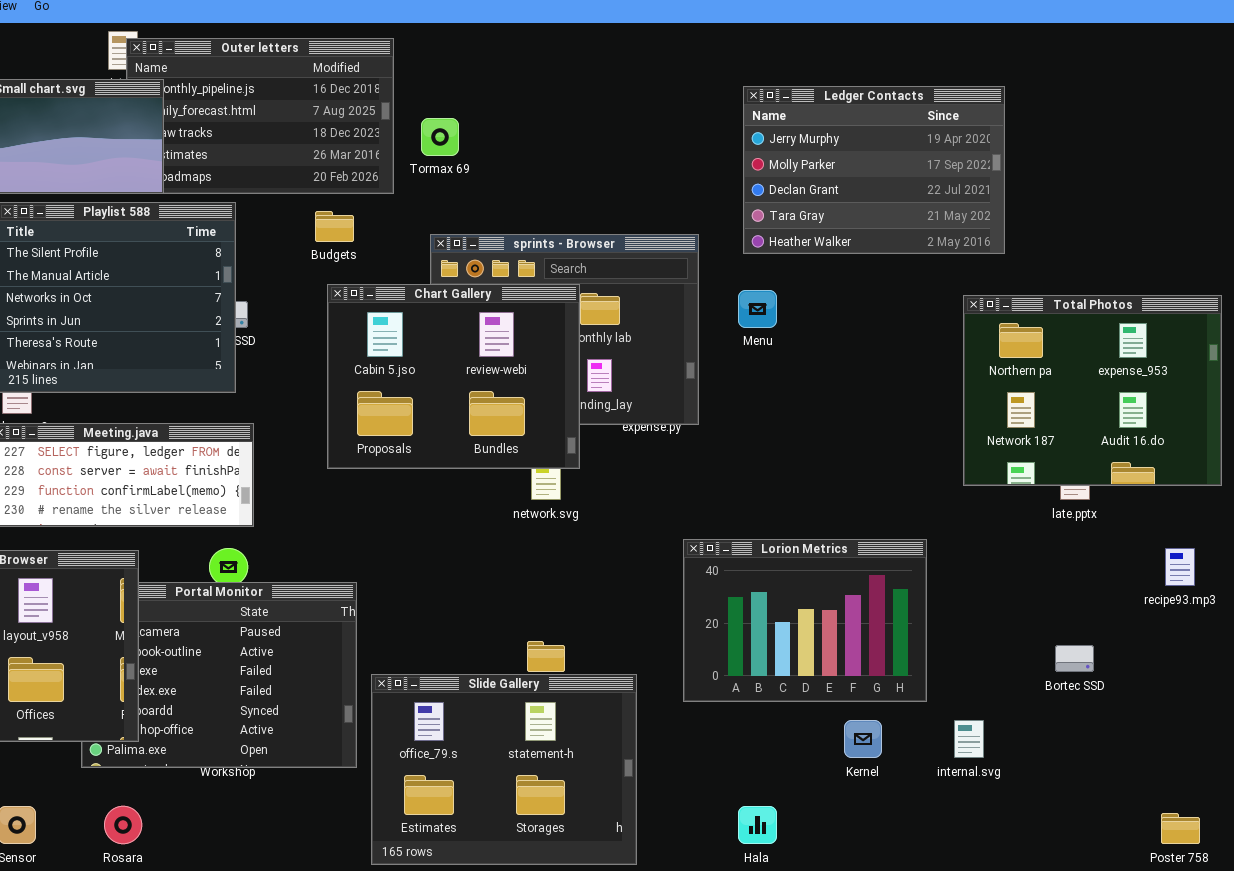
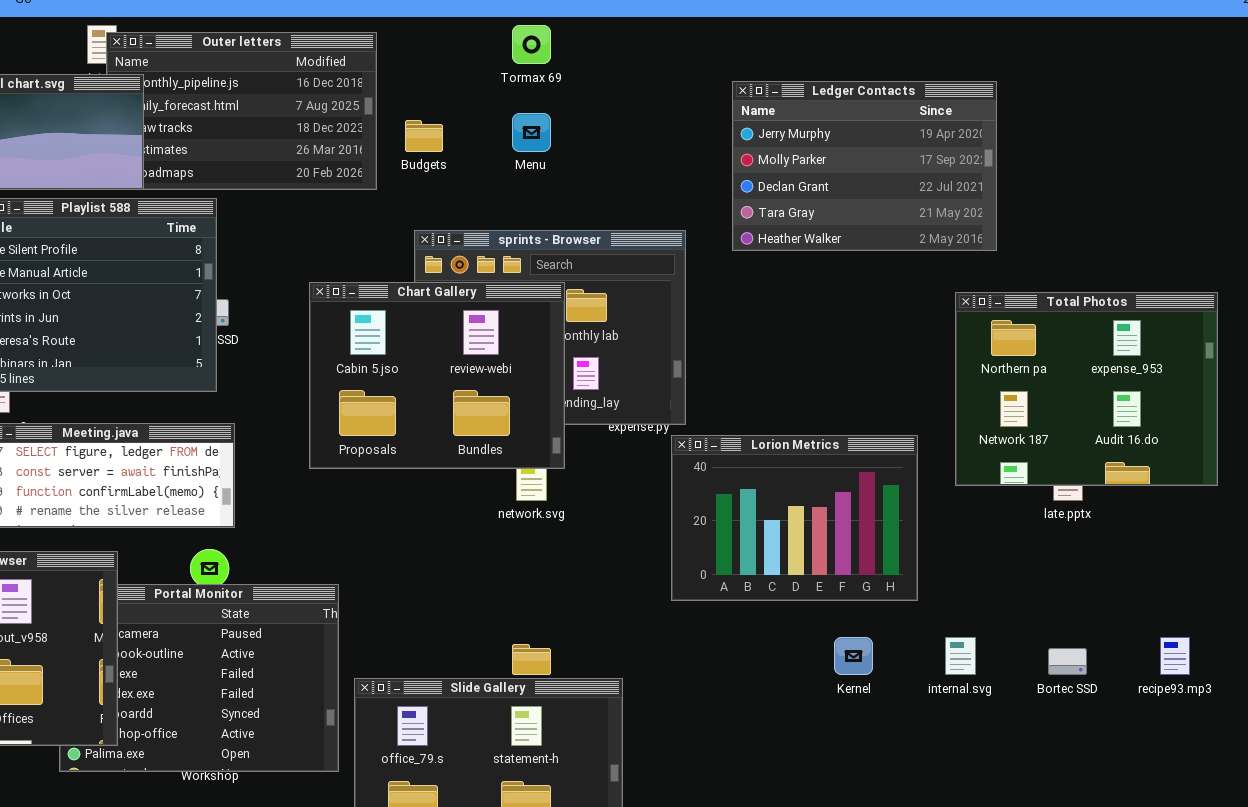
Tormax 69: [421,118,459,156] -> [512,25,551,64], moved
Budgets: [315,211,354,242] -> [405,120,443,152], moved
Menu: [738,290,777,328] -> [512,113,551,152], moved
Lorion Metrics: [683,539,927,702] -> [671,435,918,601], moved
recipe93.mp3: [1165,548,1195,586] -> [1160,637,1190,675], moved
Kernel: [844,720,882,758] -> [834,637,873,675], moved
internal.svg: [954,720,984,758] -> [945,637,976,675], moved

